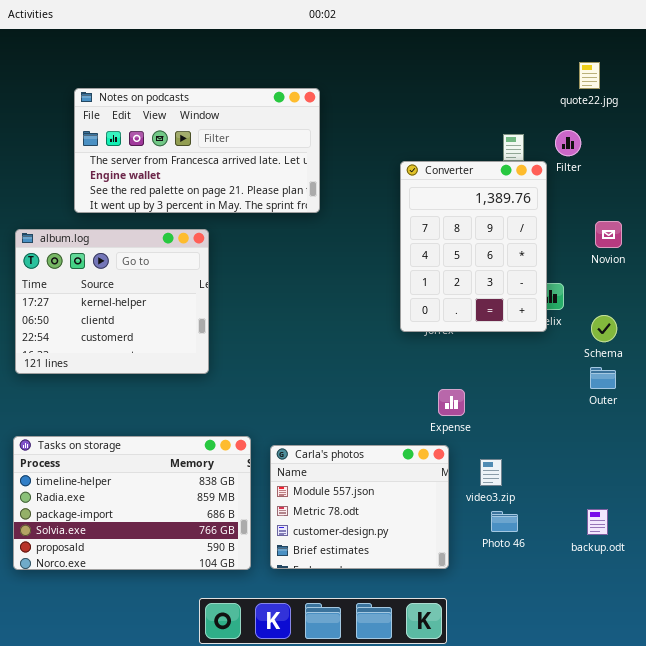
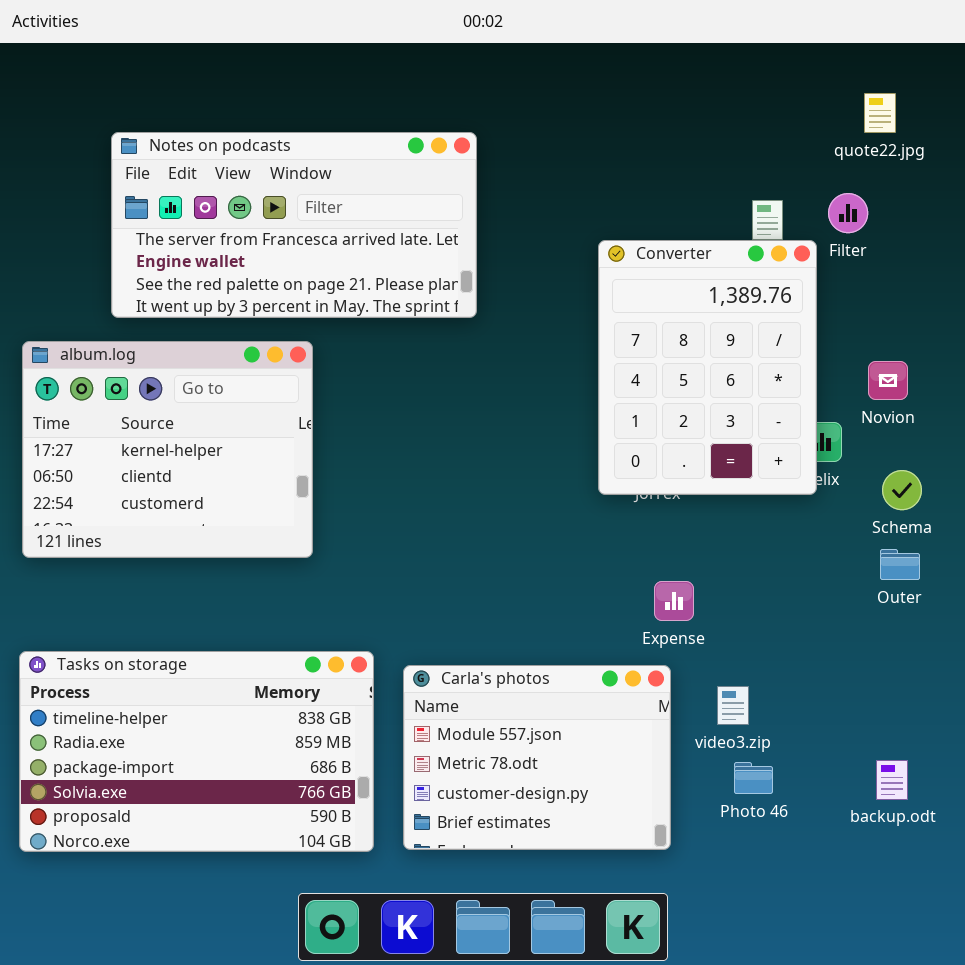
Novion: [595,221,622,248] -> [868,361,908,400], moved

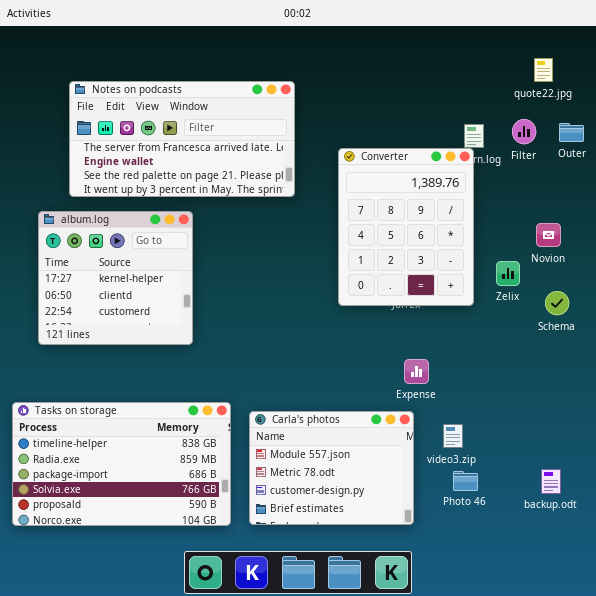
Converter: [598,240,817,495] -> [338,148,474,306], moved
album.log: [22,341,313,558] -> [38,211,193,345], resized
Outer: [880,549,920,580] -> [559,123,584,142], moved

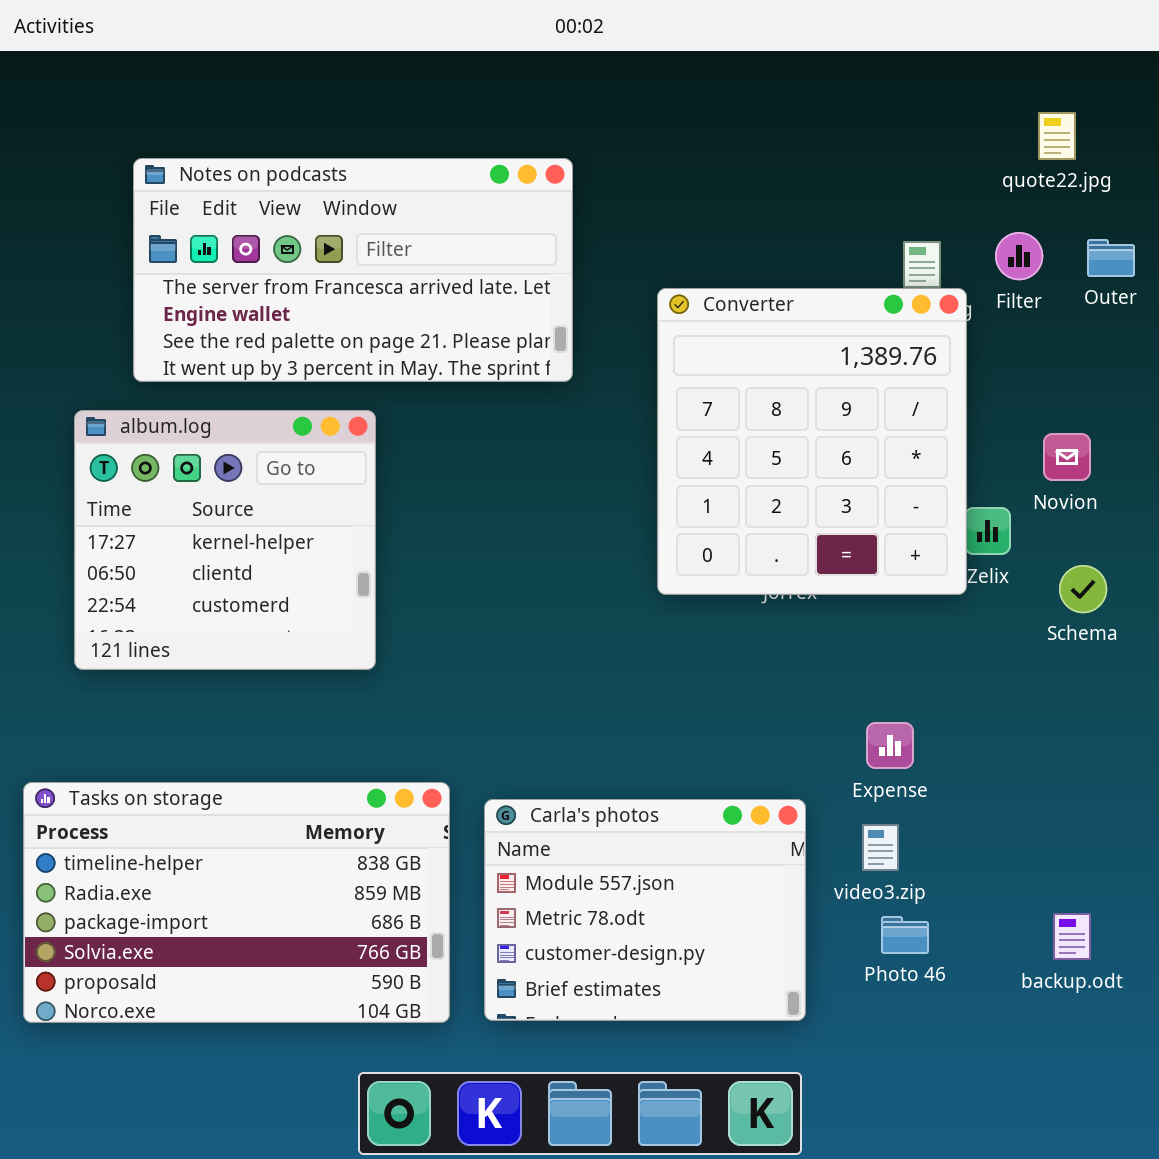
Converter: [338,148,474,306] -> [657,288,967,595], resized
Expense: [404,359,429,384] -> [866,722,914,769], moved

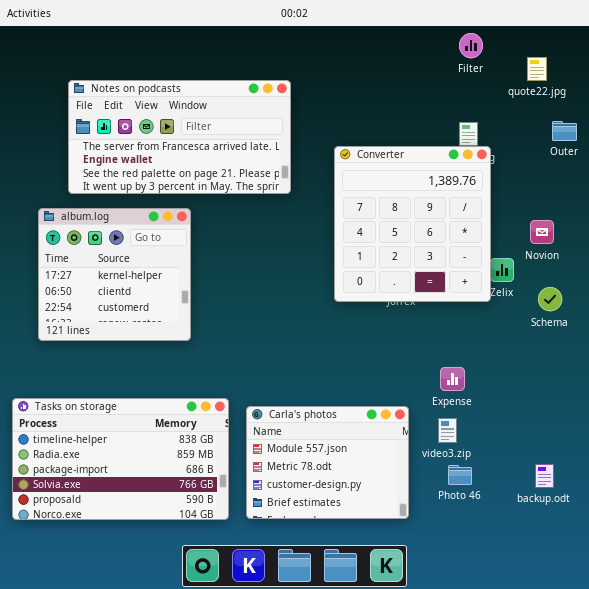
Filter: [995,232,1043,280] -> [459,33,483,58], moved

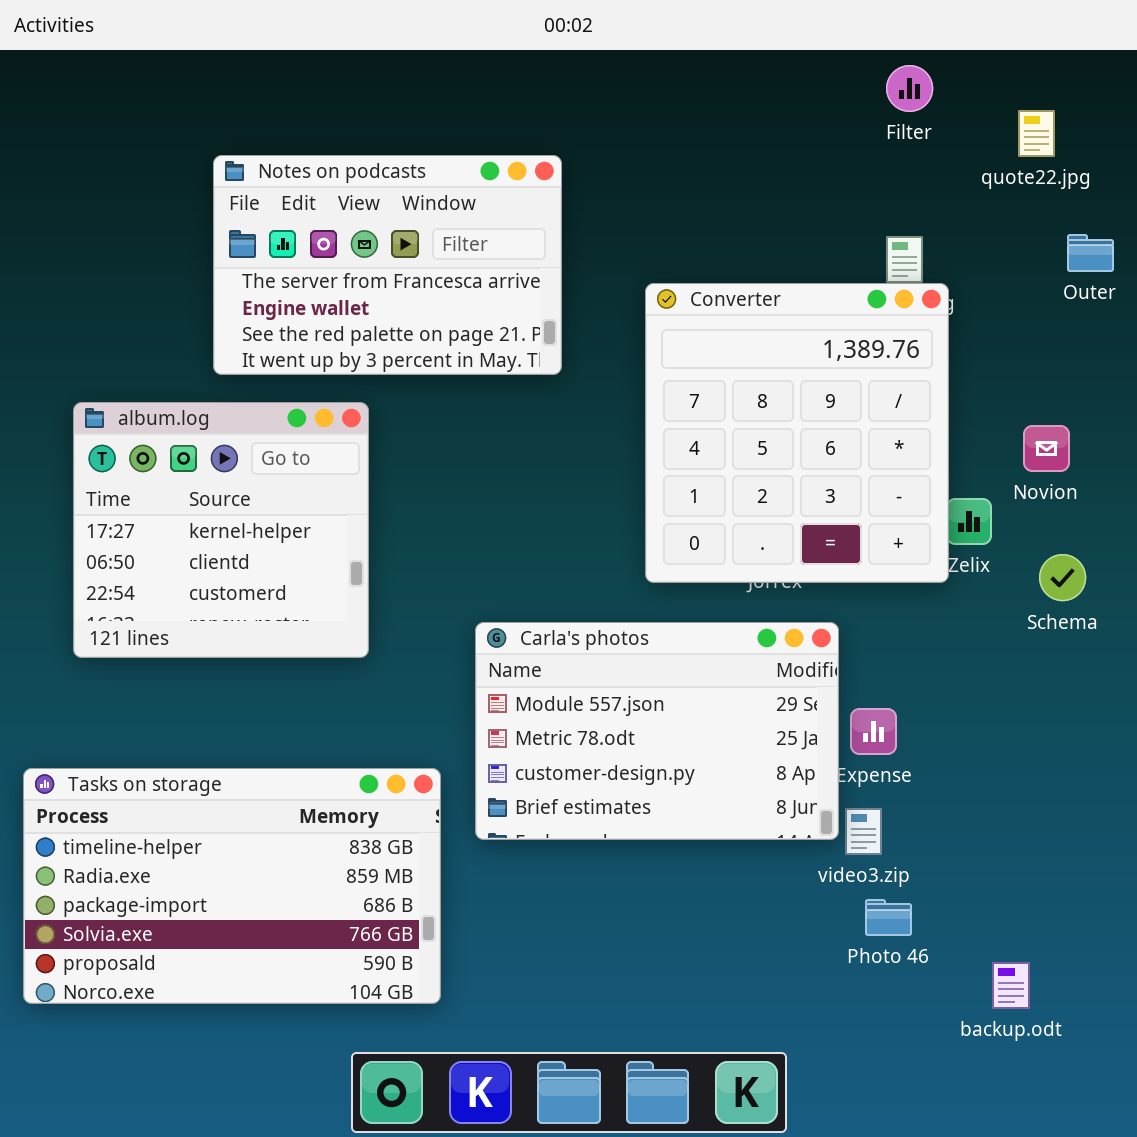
Notes on podcasts: [68,80,291,194] -> [213,155,562,375], resized
Carla's photos: [246,406,409,519] -> [475,622,839,840], moved, resized
backup.odt: [535,464,554,488] -> [992,962,1030,1009], moved

